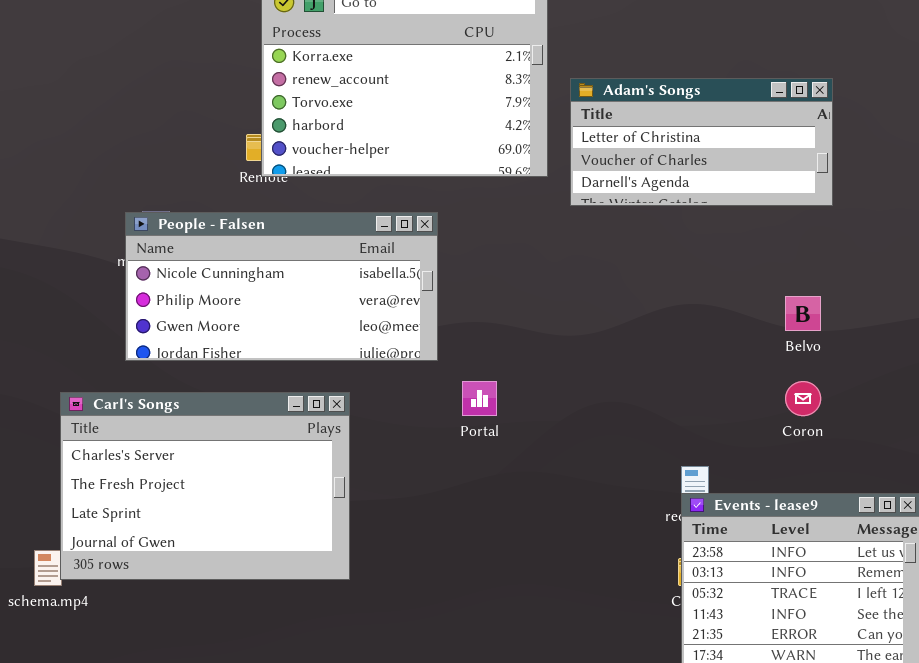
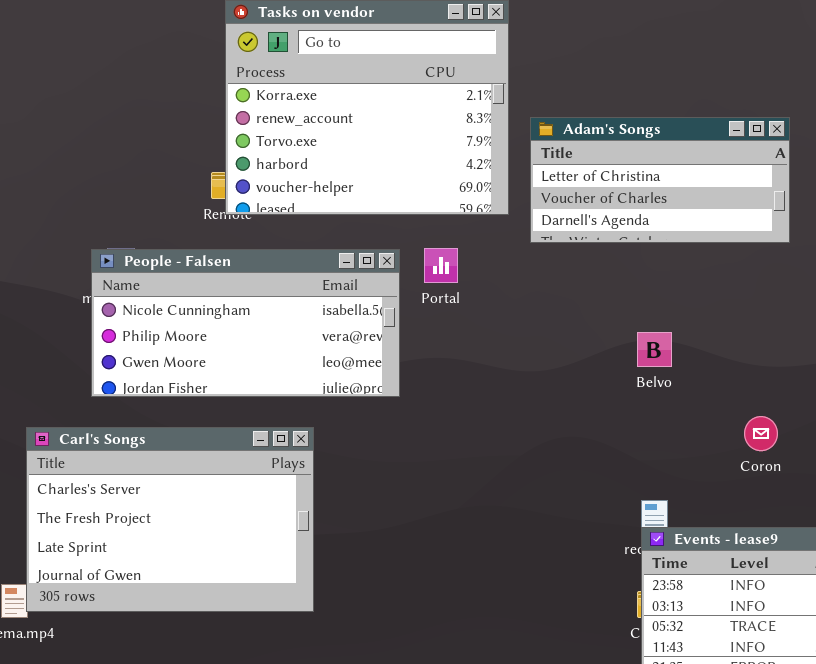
Belvo: [785,296,821,331] -> [637,332,672,367], moved
Portal: [462,381,497,416] -> [424,248,458,283], moved

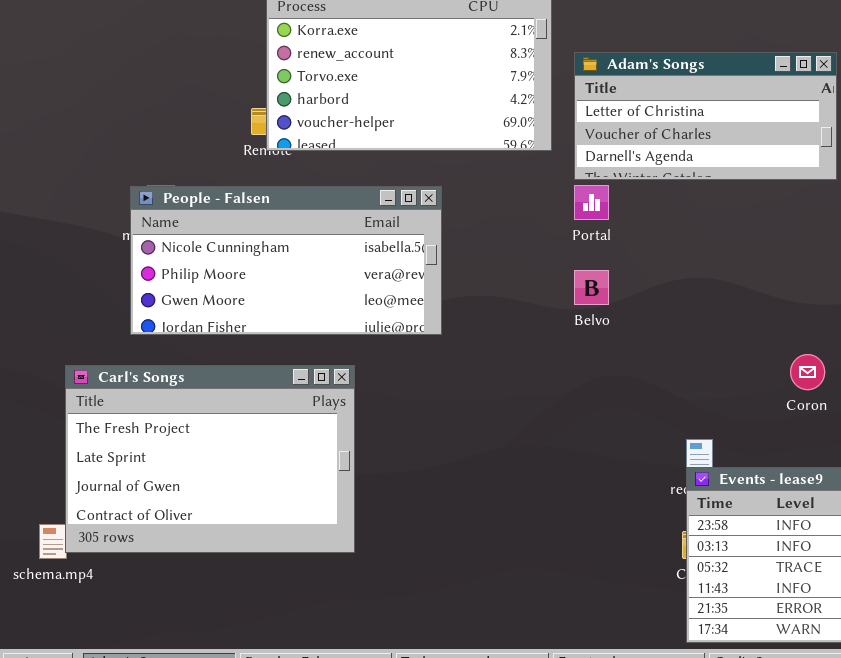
Portal: [424,248,458,283] -> [574,185,609,220], moved
Belvo: [637,332,672,367] -> [574,270,609,305], moved
Carl's Songs: [26,427,314,612] -> [65,365,355,553], scrolled down 1 row

